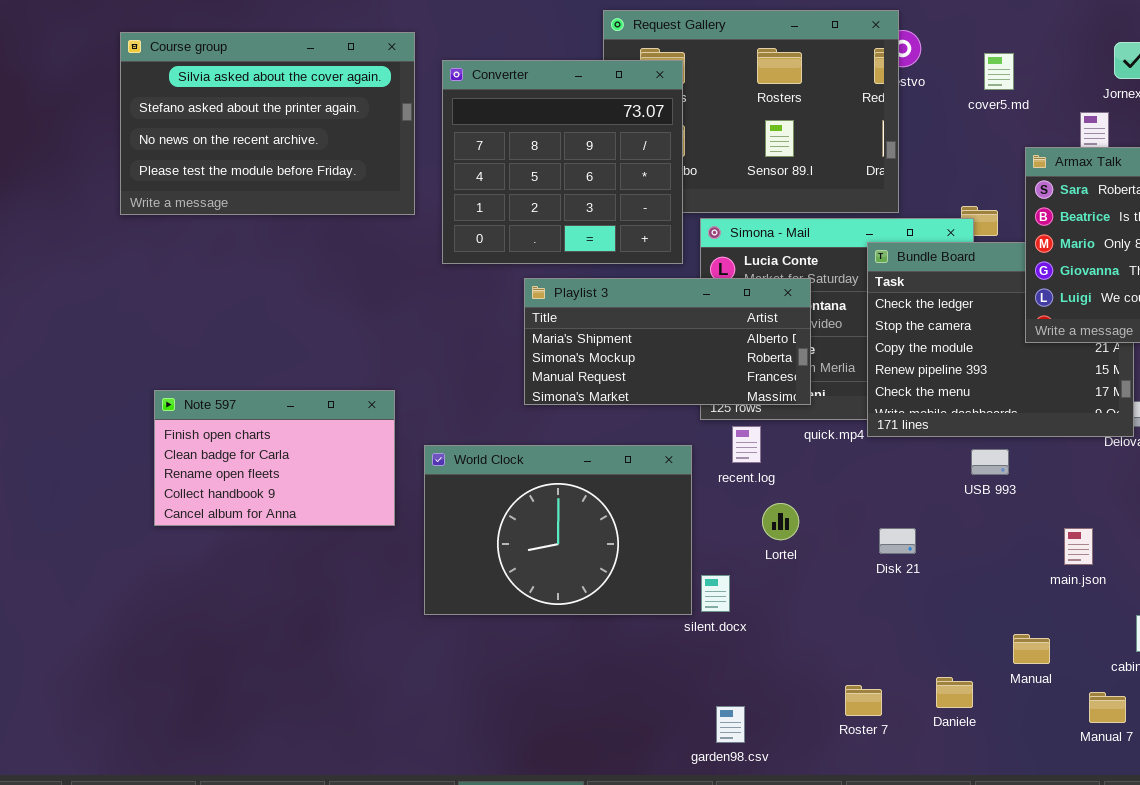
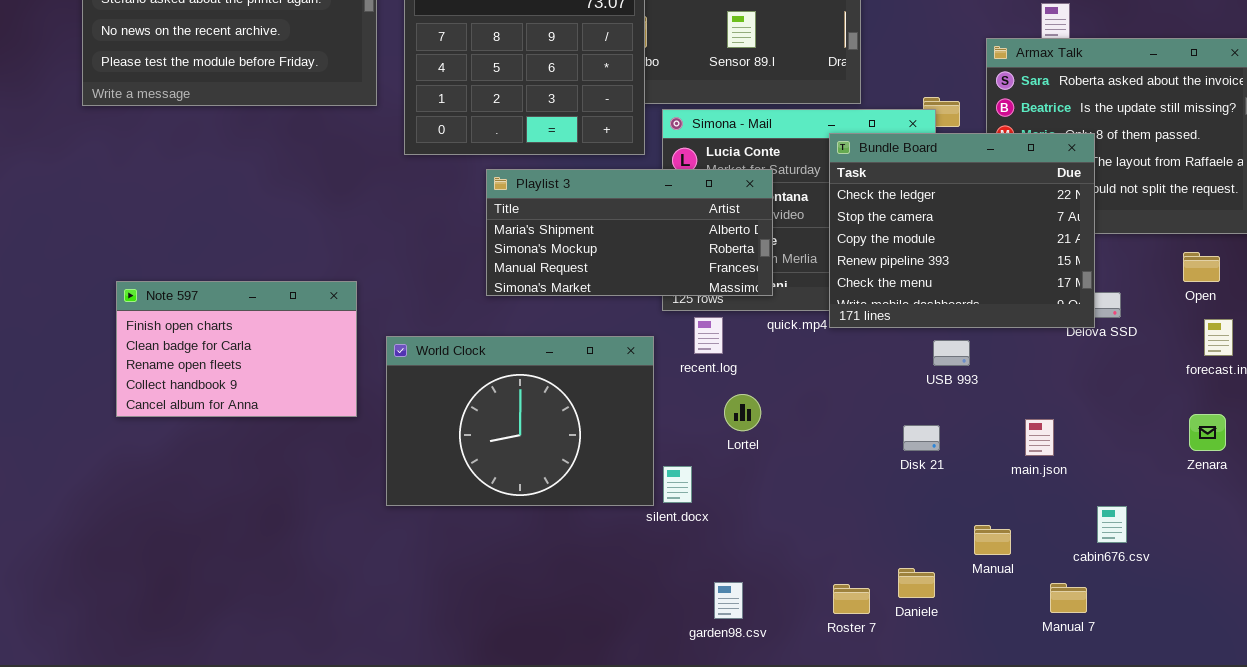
Bundle Board: [867,242,1134,437] -> [829,133,1095,328], raised
Disk 21: [879,528,916,554] -> [903,425,940,451], moved
Roster 7: [845,685,882,716] -> [833,584,870,614], moved
garden98.csv: [716,706,745,743] -> [714,582,743,619], moved

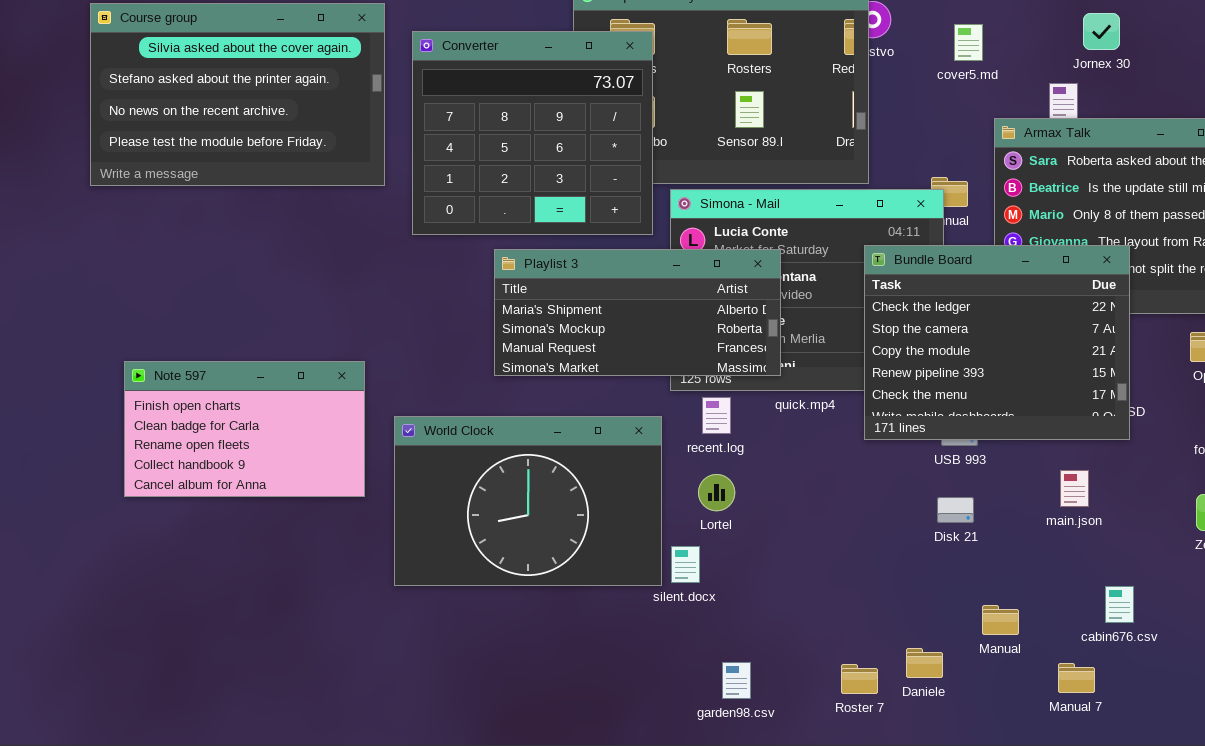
Bundle Board: [829,133,1095,328] -> [864,245,1130,440], moved
Lortel: [724,394,761,431] -> [698,474,735,511], moved
main.json: [1025,419,1054,456] -> [1060,470,1089,507], moved
Disk 21: [903,425,940,451] -> [937,497,974,523], moved

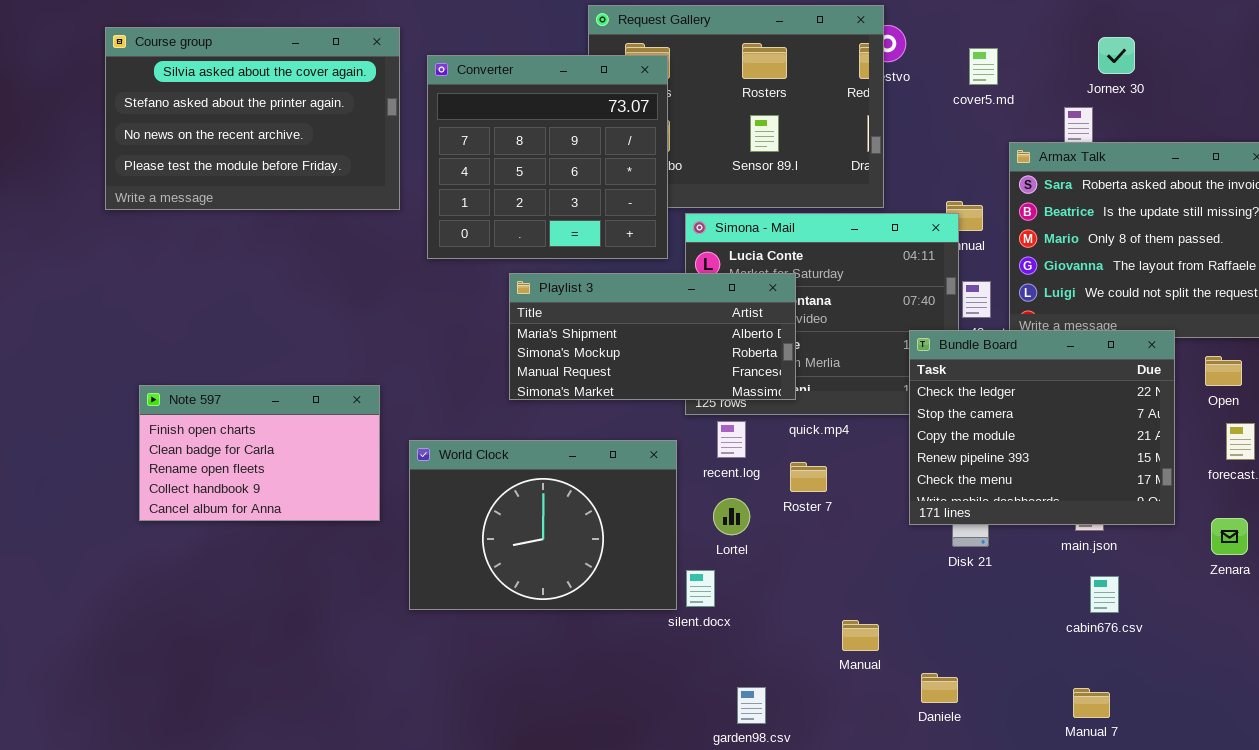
Bundle Board: [864,245,1130,440] -> [909,330,1175,525], moved
cabin676.csv: [1105,586,1134,623] -> [1090,576,1119,613], moved
Manual: [982,605,1019,635] -> [842,620,879,651], moved
Roster 7: [841,664,878,694] -> [790,462,827,492], moved

